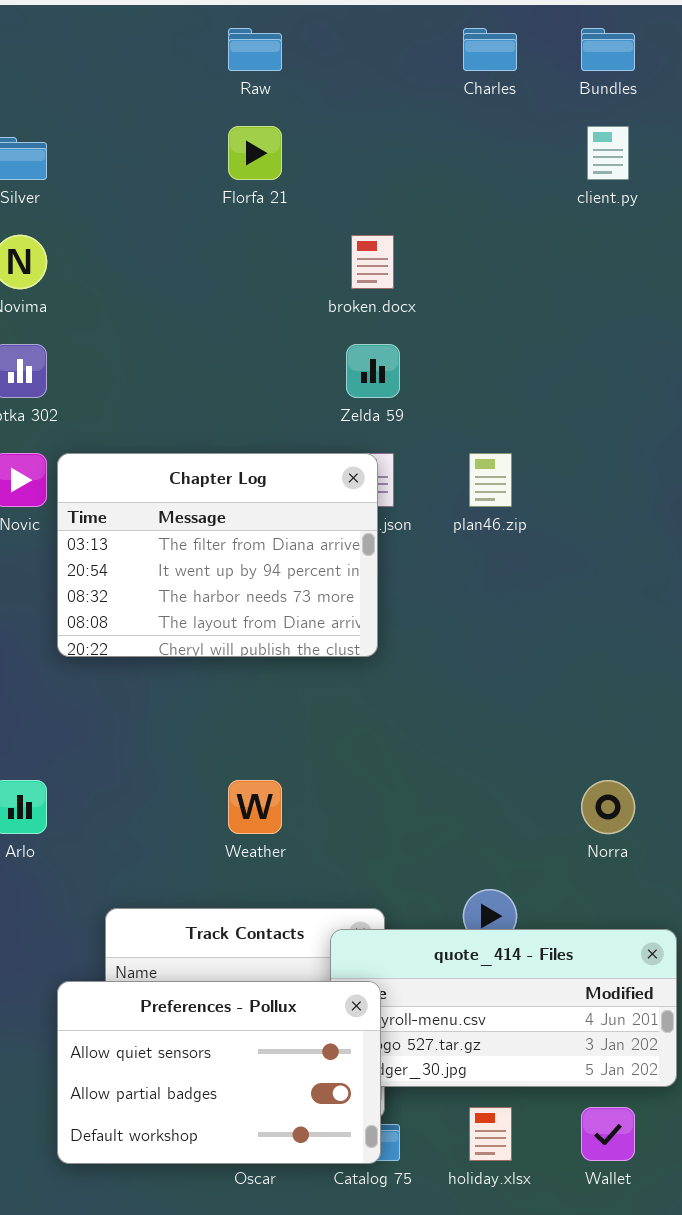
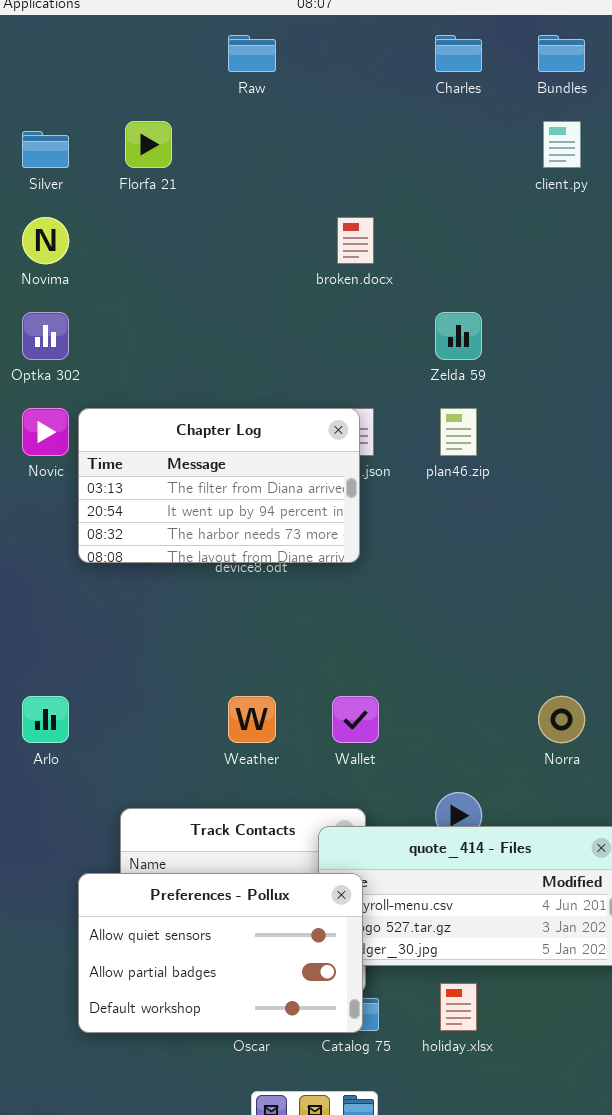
Florfa 21: [228,126,282,180] -> [125,121,172,168], moved
Zelda 59: [346,344,400,398] -> [435,312,482,360], moved
Chapter Log: [57,453,378,657] -> [78,408,360,563], resized
Wallet: [581,1107,635,1161] -> [332,696,379,743], moved

